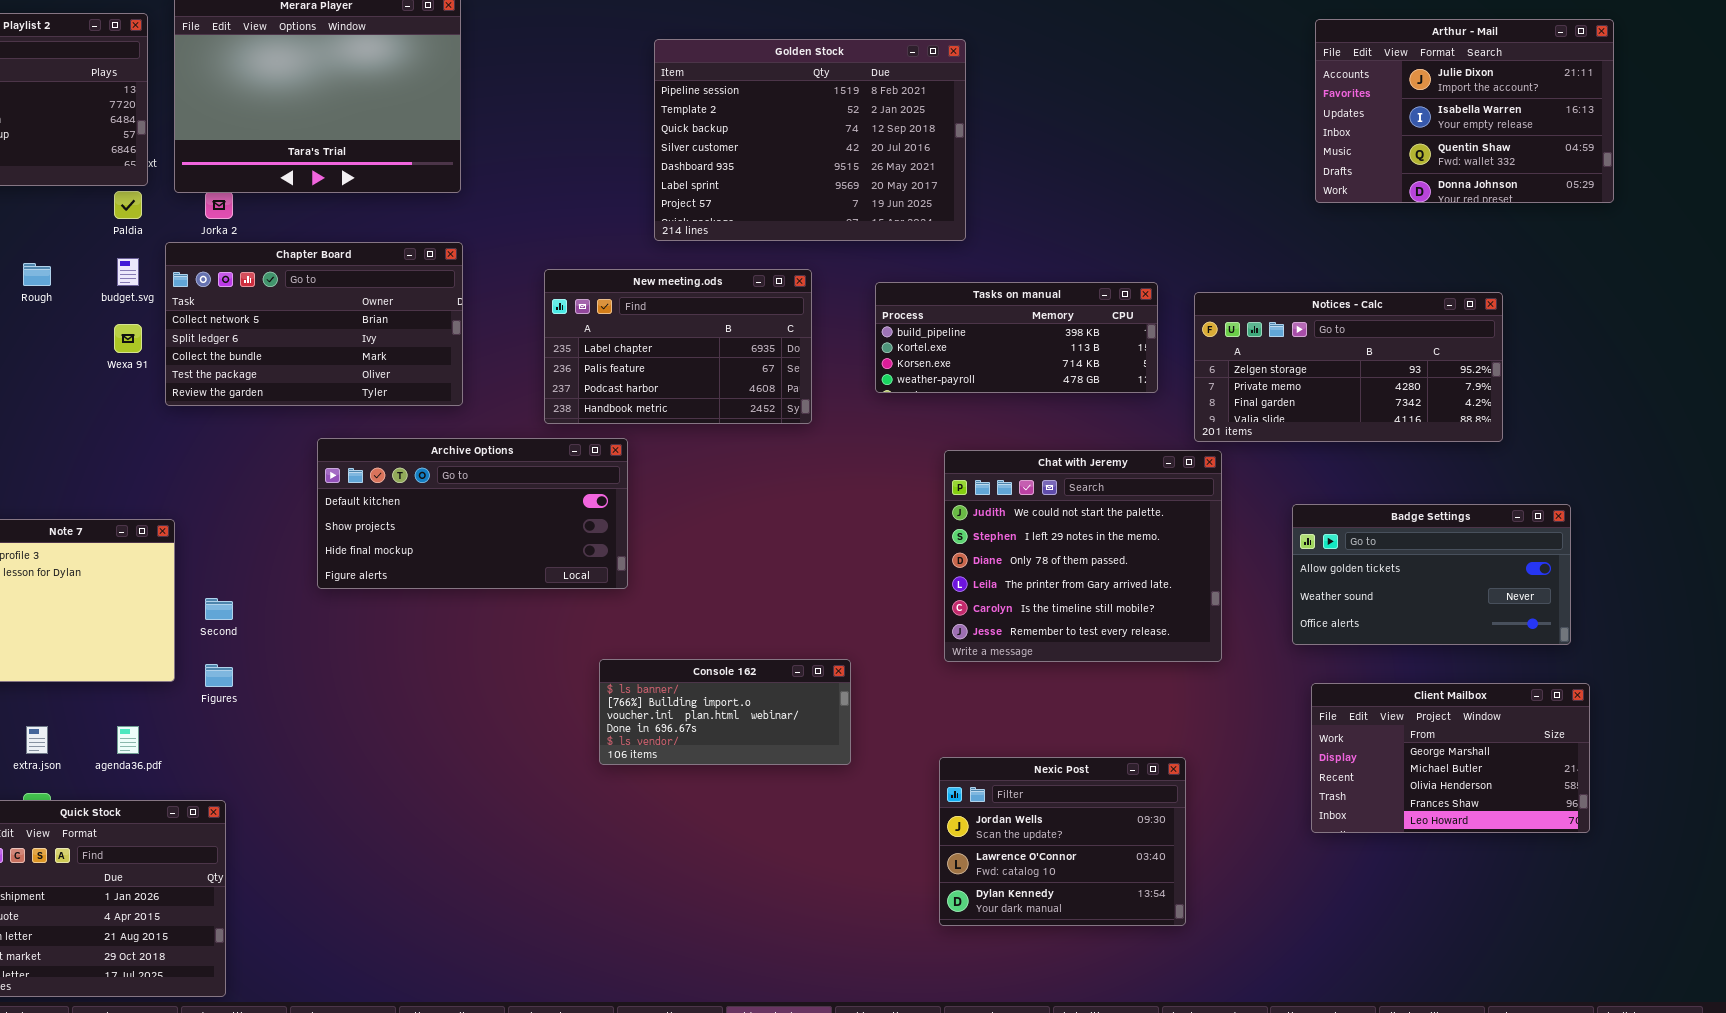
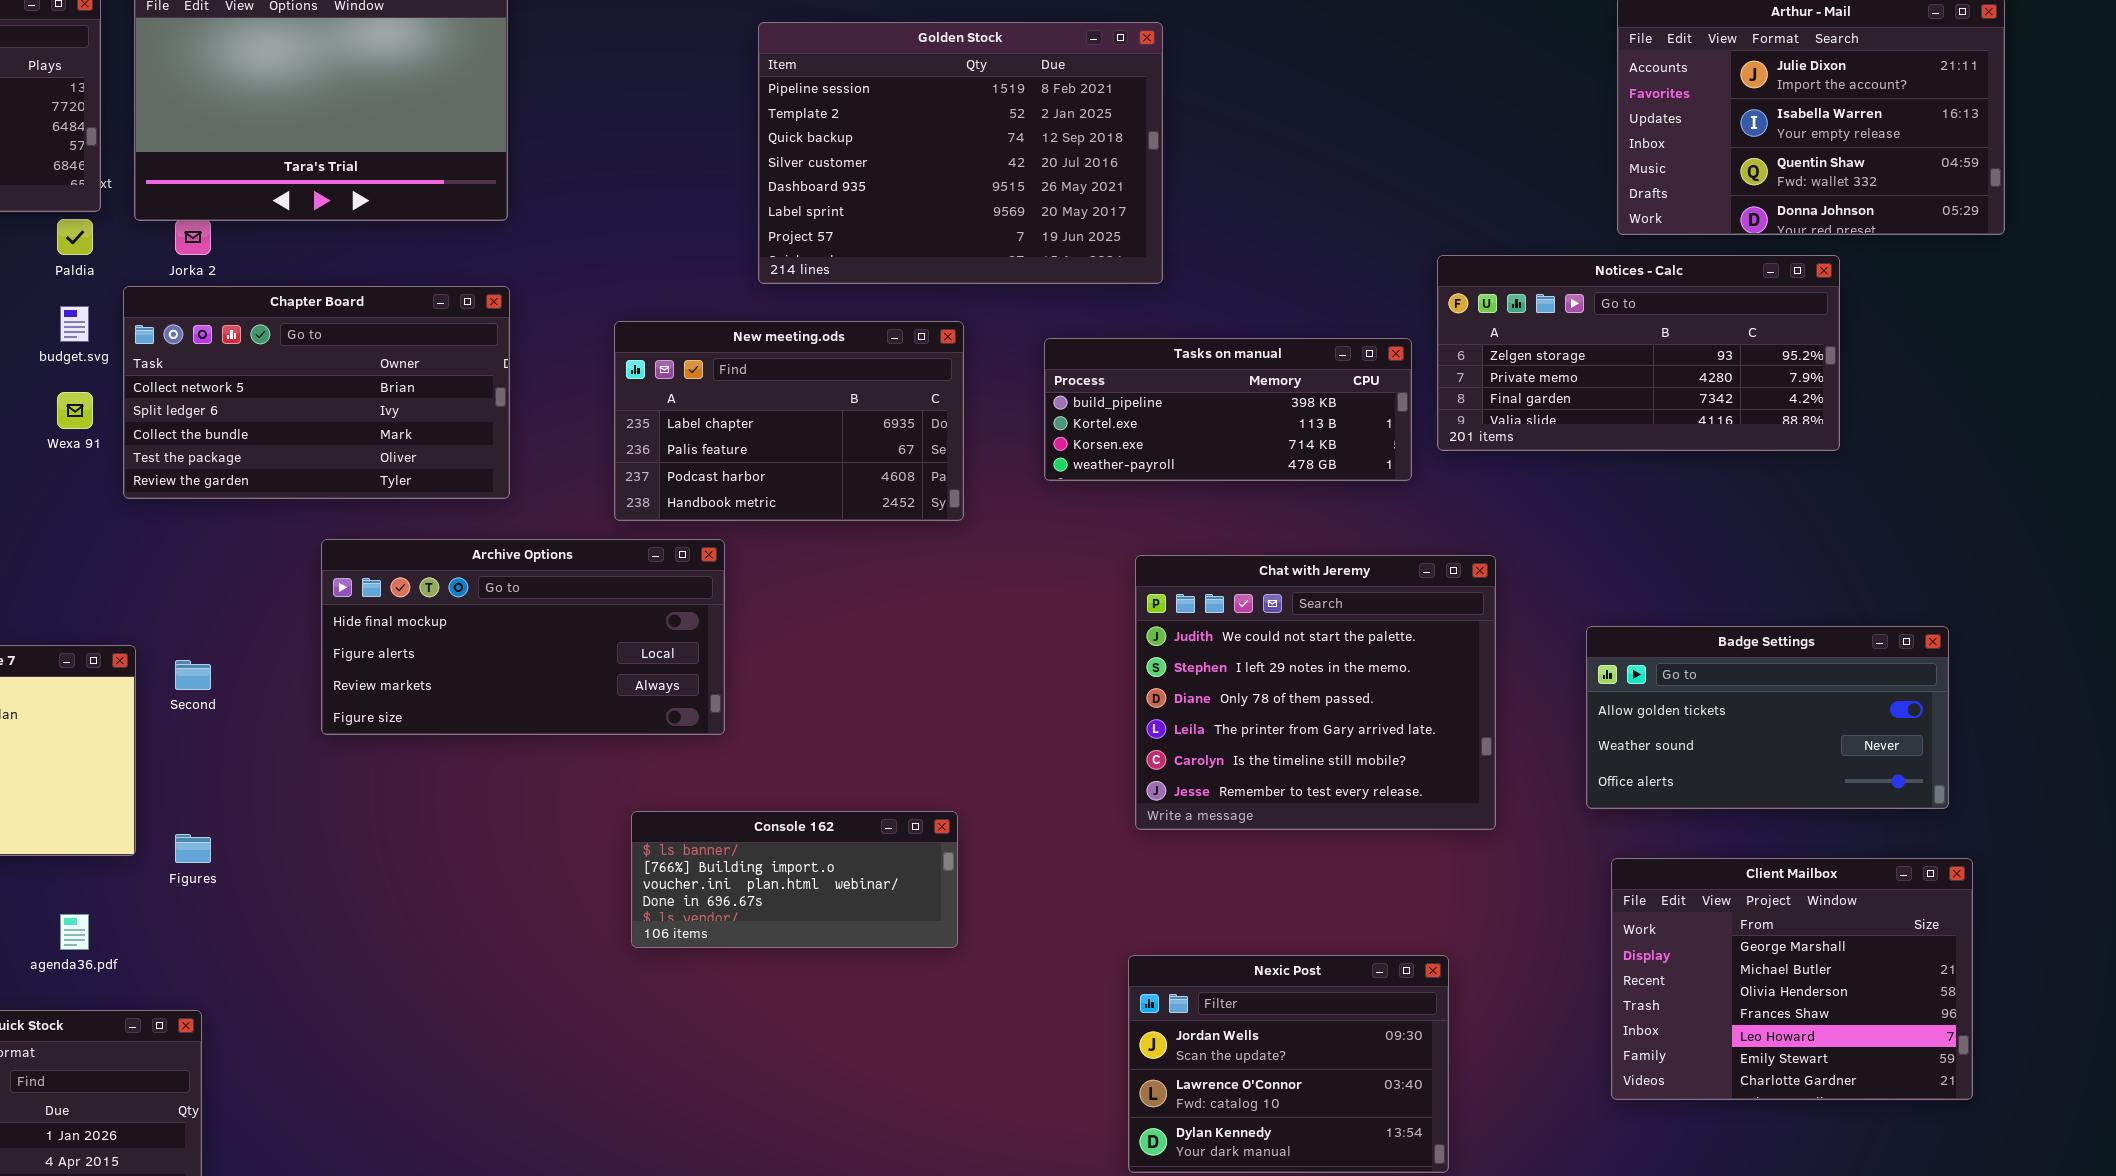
Notices - Calc: [1194,292,1503,442] -> [1437,255,1840,451], moved
Archive Options: [317,438,628,589] -> [321,539,725,735], scrolled down 2 rows
Second: [205,598,233,620] -> [175,660,211,690], moved
Console 162: [599,659,851,765] -> [631,811,958,948], moved
Client Mailbox: [1311,683,1590,833] -> [1611,858,1973,1100], resized

